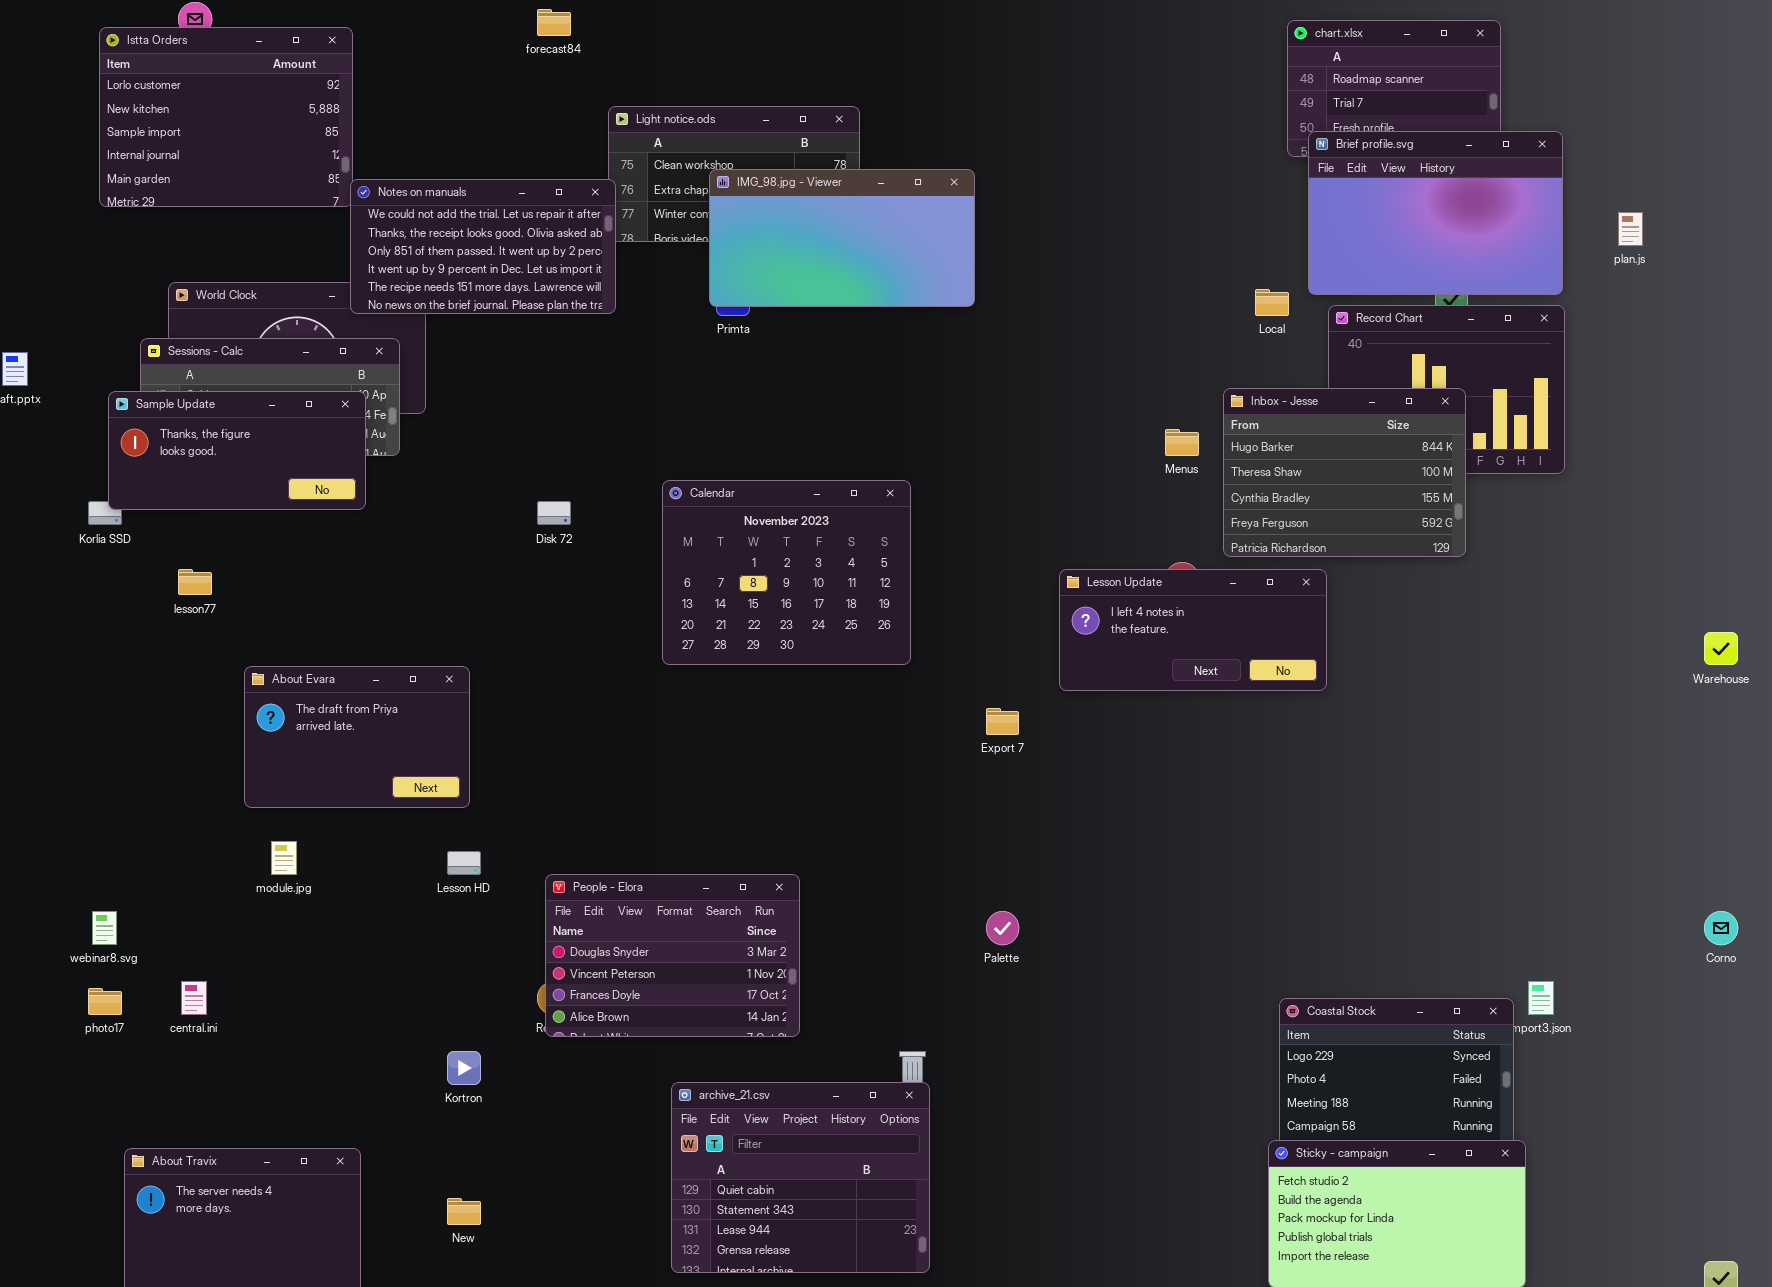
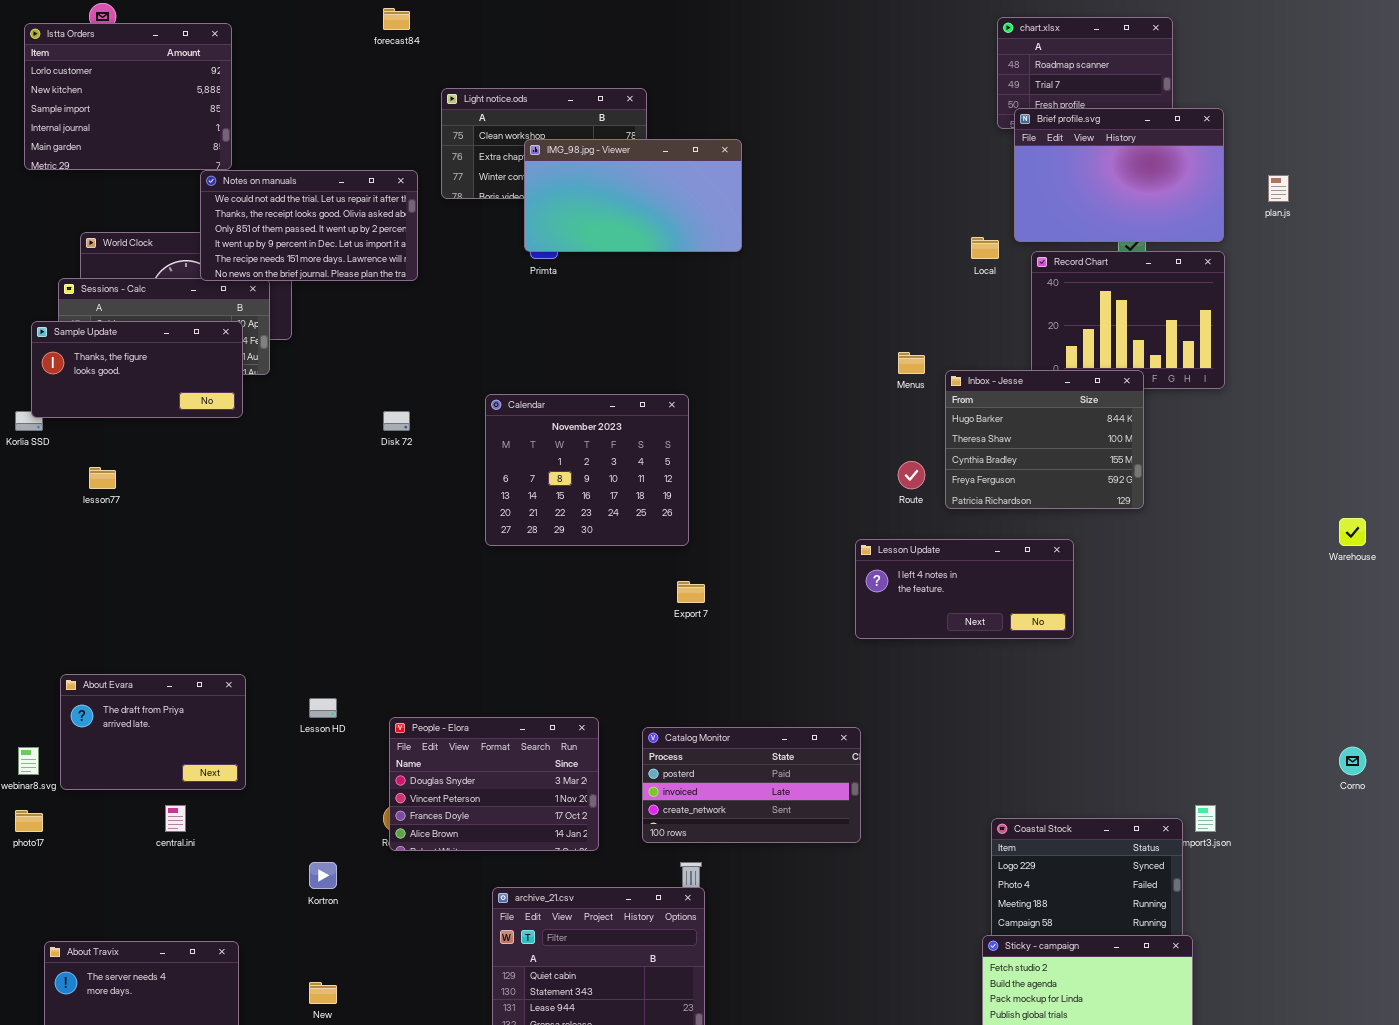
Notes on manuals: [350,179,616,314] -> [200,170,418,281], moved
Inbox - Jesse: [1223,388,1466,557] -> [945,370,1144,509], moved
Lesson Update: [1059,569,1327,691] -> [855,539,1074,639], moved
About Evara: [244,666,470,808] -> [60,674,246,790], moved
Export 7: [986,708,1019,735] -> [677,581,705,603], moved
Catalog Monitor: none -> [642,727,861,843], opened
central.ini: [181,981,207,1015] -> [165,805,186,832], moved

